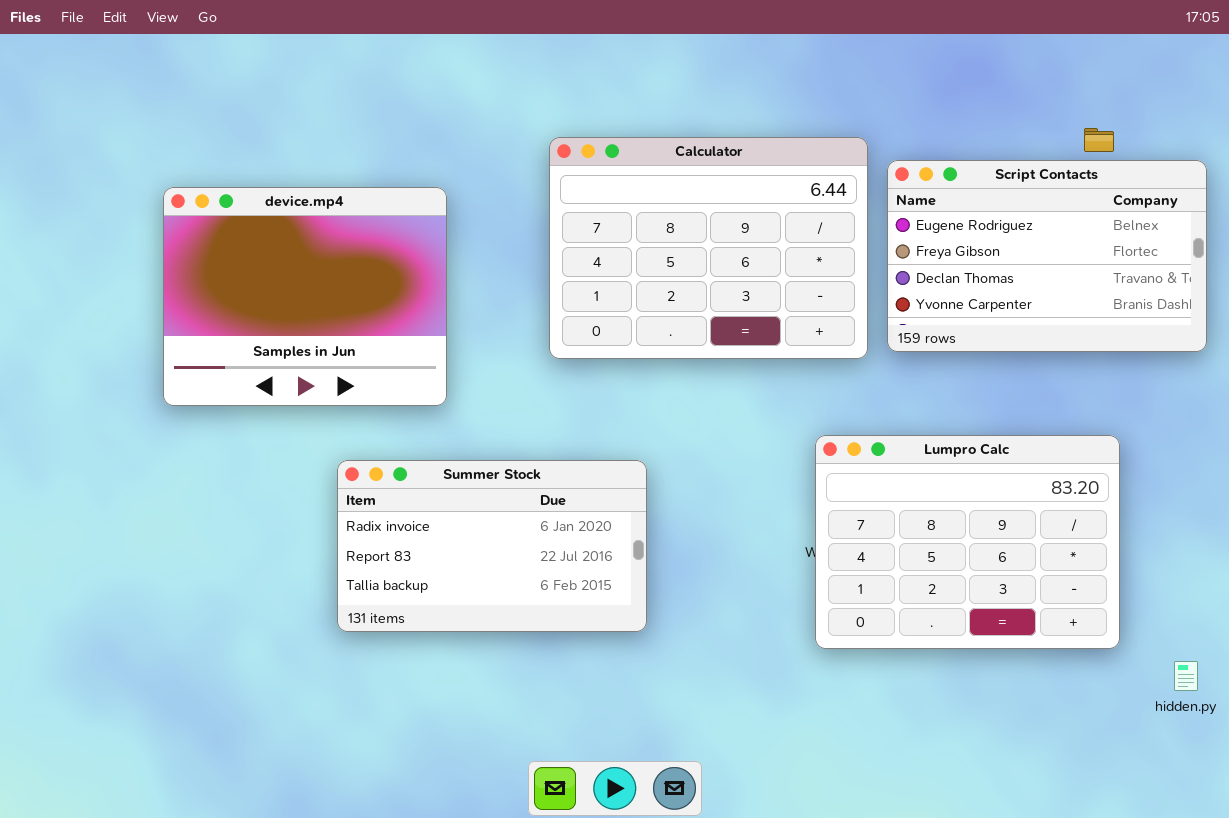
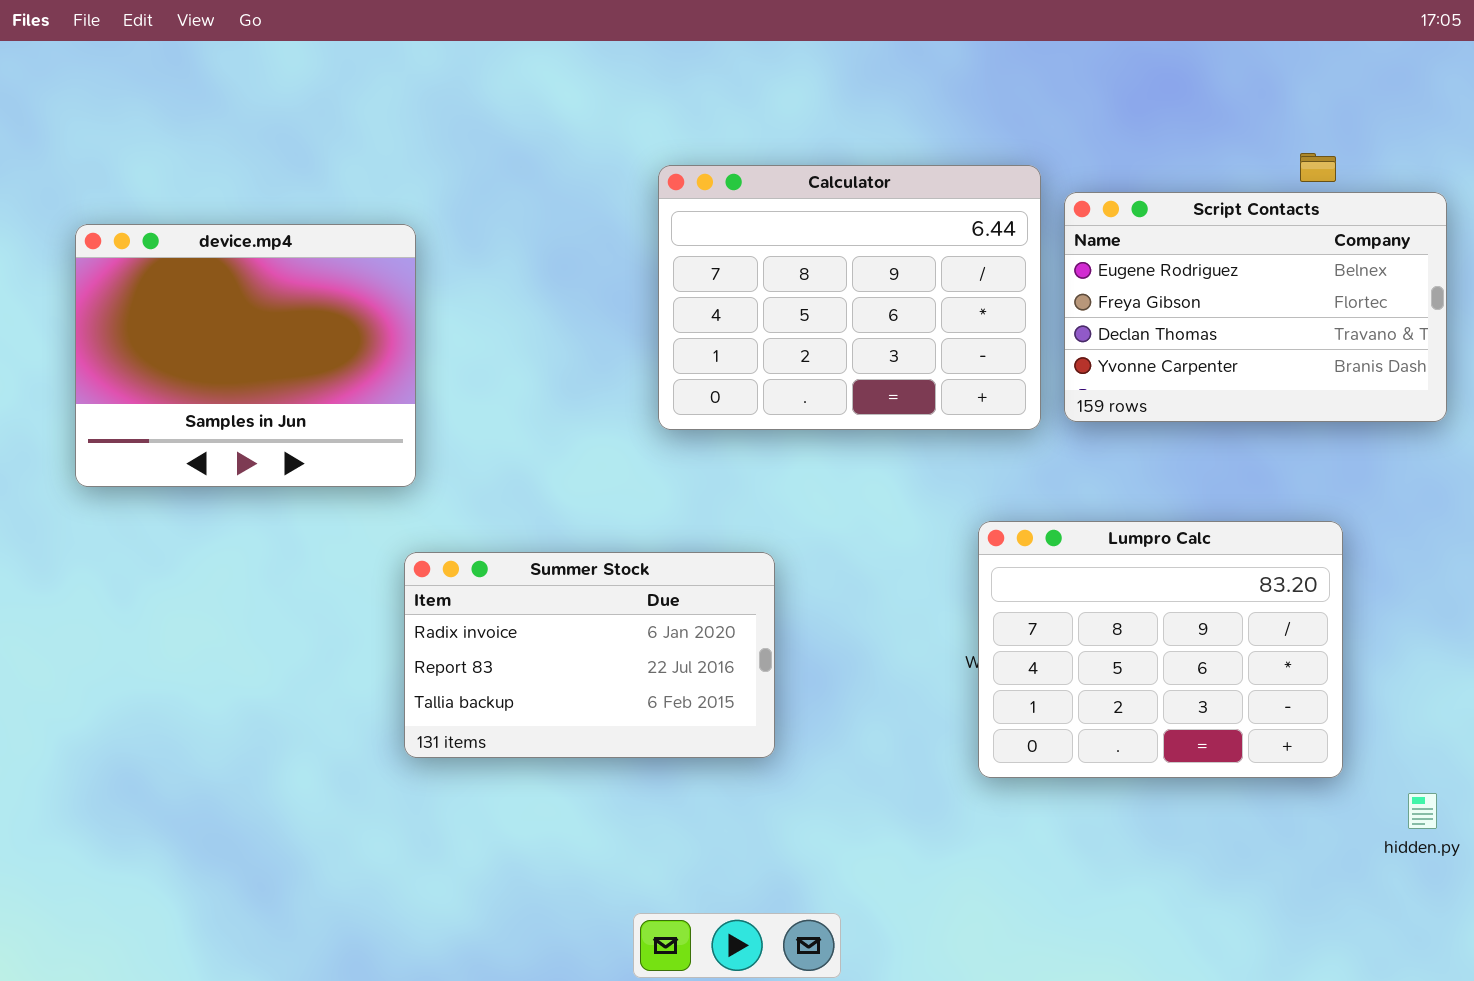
device.mp4: [163,187,447,406] -> [75,224,416,487], moved

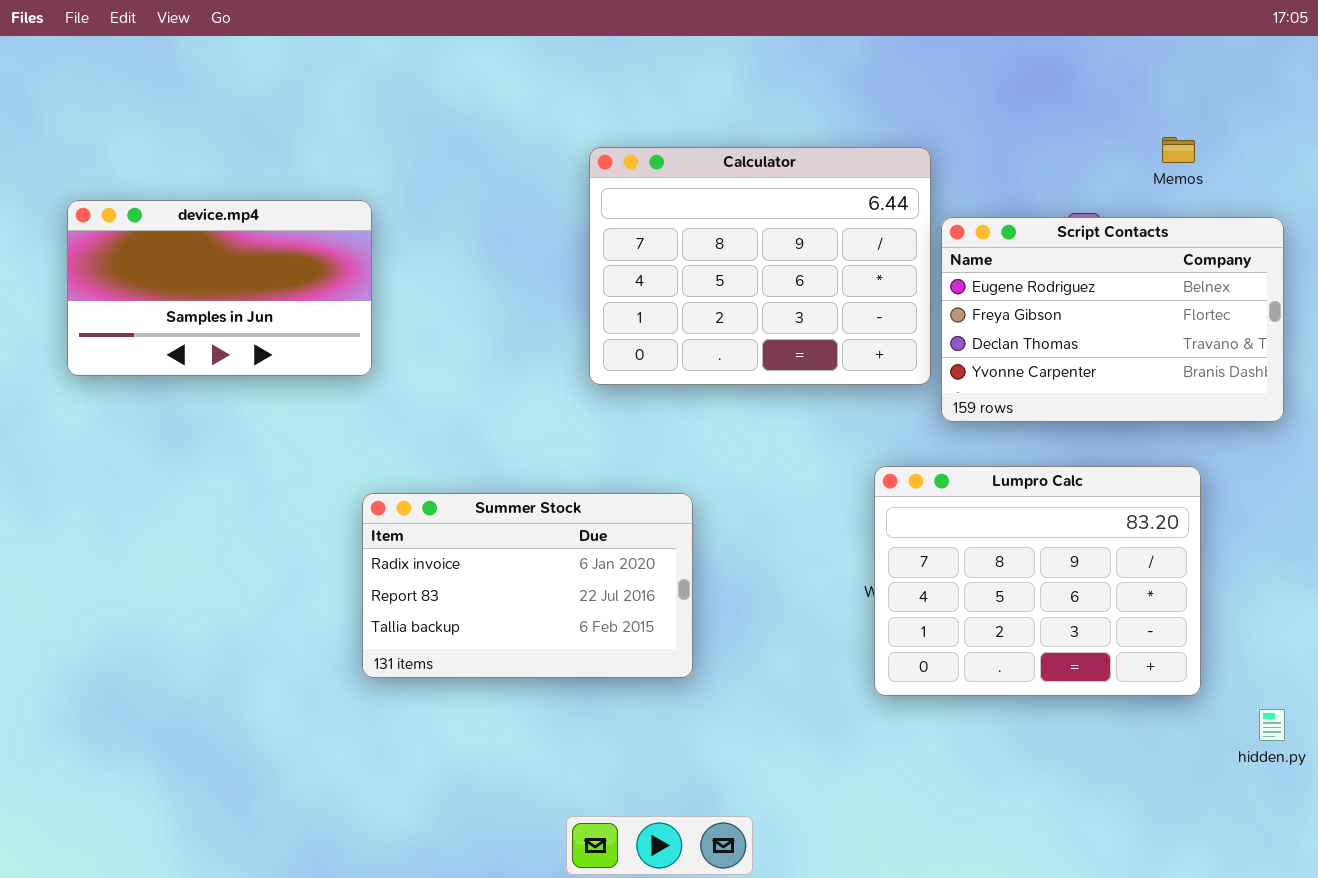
Script Contacts: [1064,192,1447,422] -> [941,217,1284,422], moved
device.mp4: [75,224,416,487] -> [67,200,372,376], resized

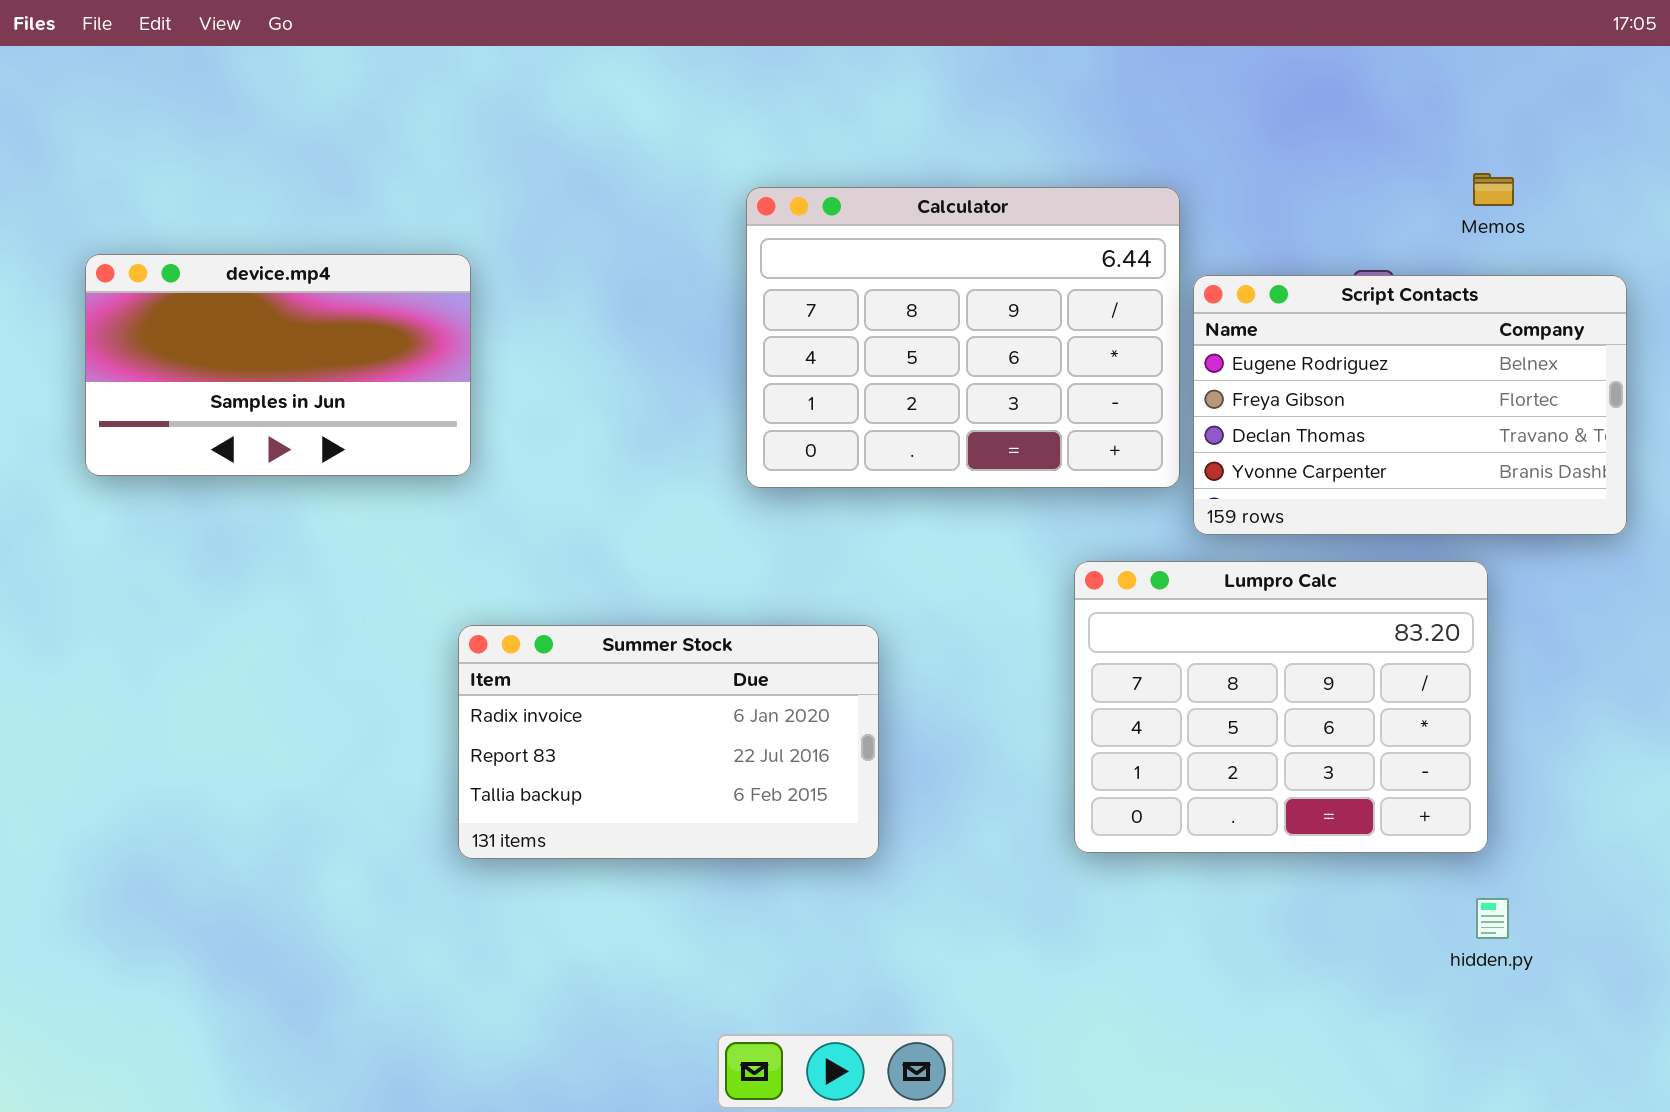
Lumpro Calc: [874,466,1201,696] -> [1074,561,1488,853], moved
hidden.py: [1259,709,1285,741] -> [1476,898,1509,939], moved

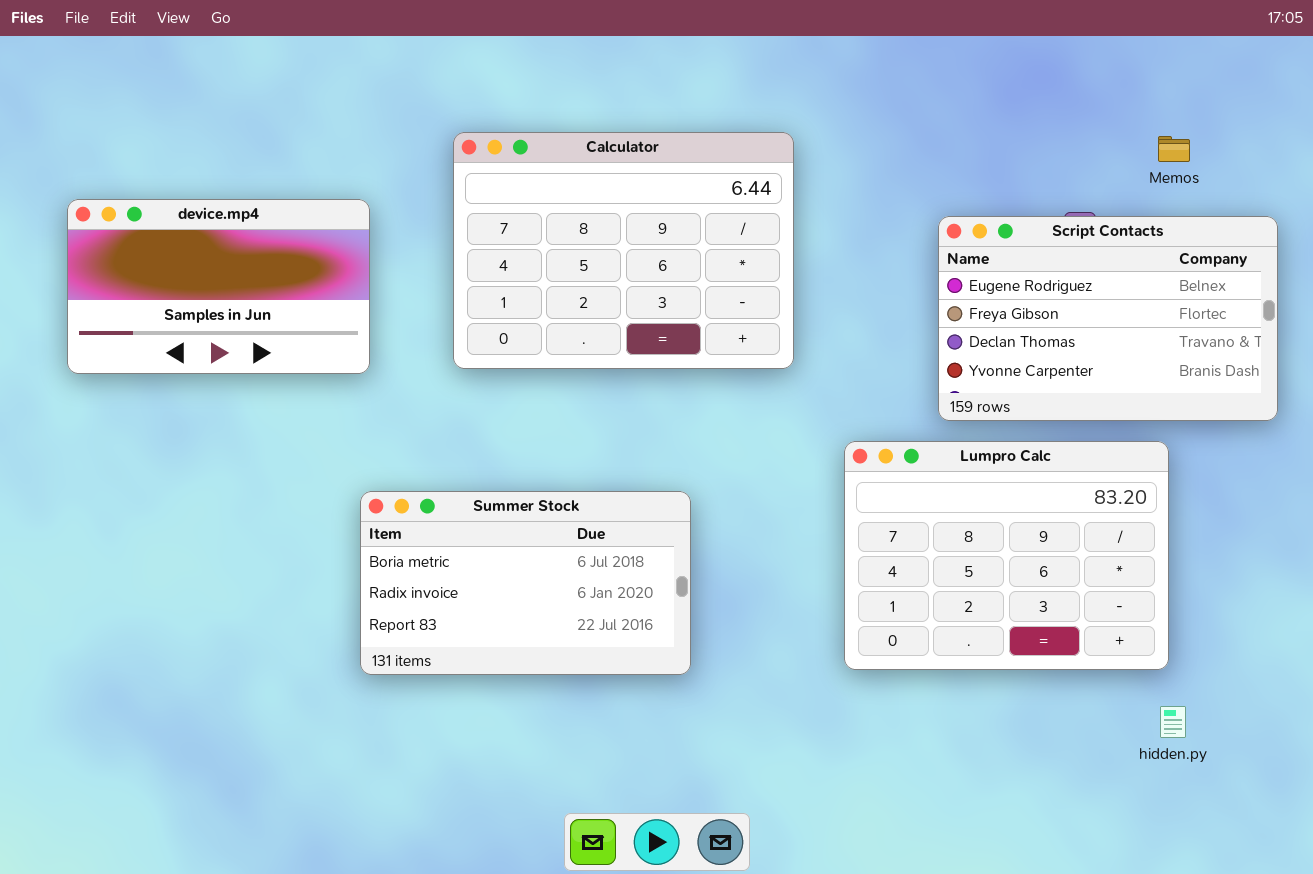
Calculator: [746,187,1180,488] -> [453,132,794,369], moved
Summer Stock: [458,625,879,859] -> [360,491,691,675], scrolled up 1 row

